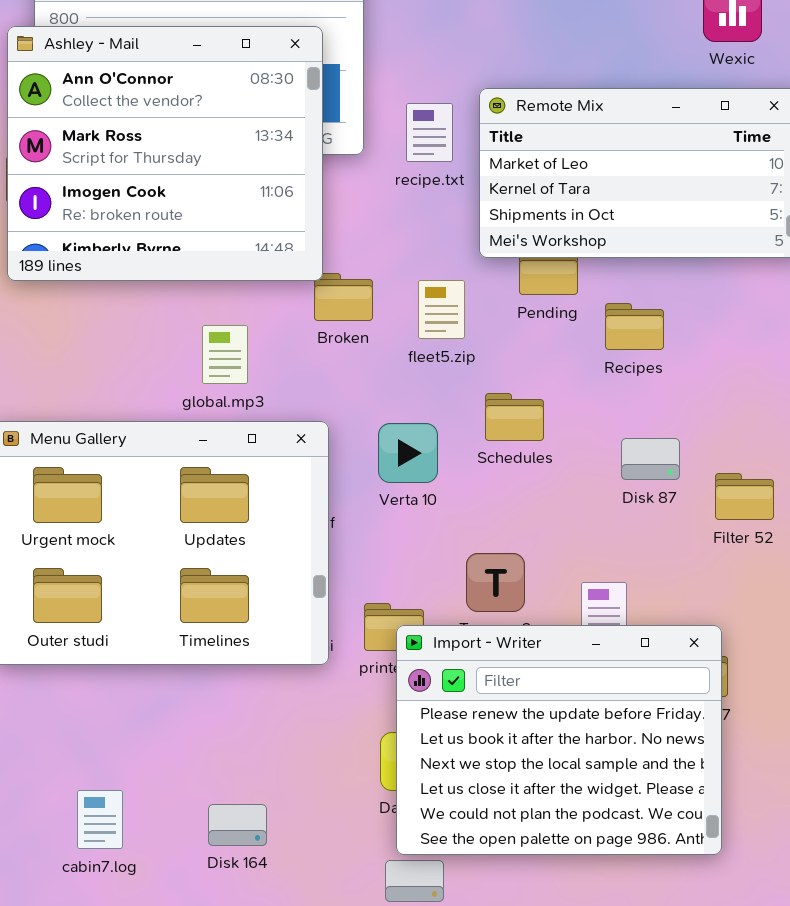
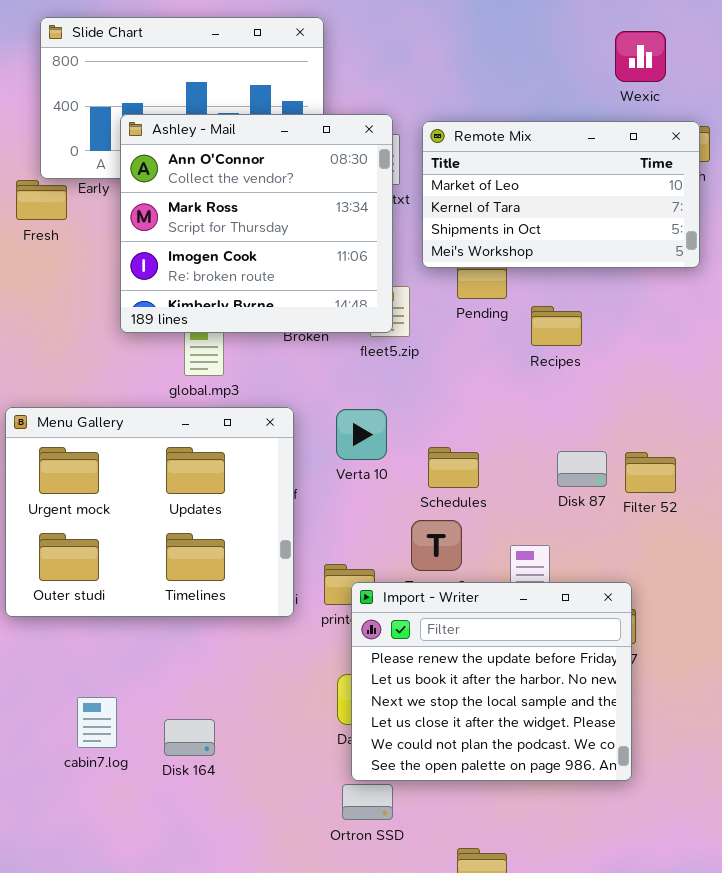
Ashley - Mail: [7,26,323,281] -> [120,114,393,333], moved
Schedules: [485,393,544,441] -> [428,447,479,488], moved
Disk 87: [621,438,680,480] -> [557,451,607,487], moved
cabin7.log: [77,790,123,849] -> [77,697,117,748], moved
Disk 164: [208,804,267,846] -> [164,719,215,756], moved

